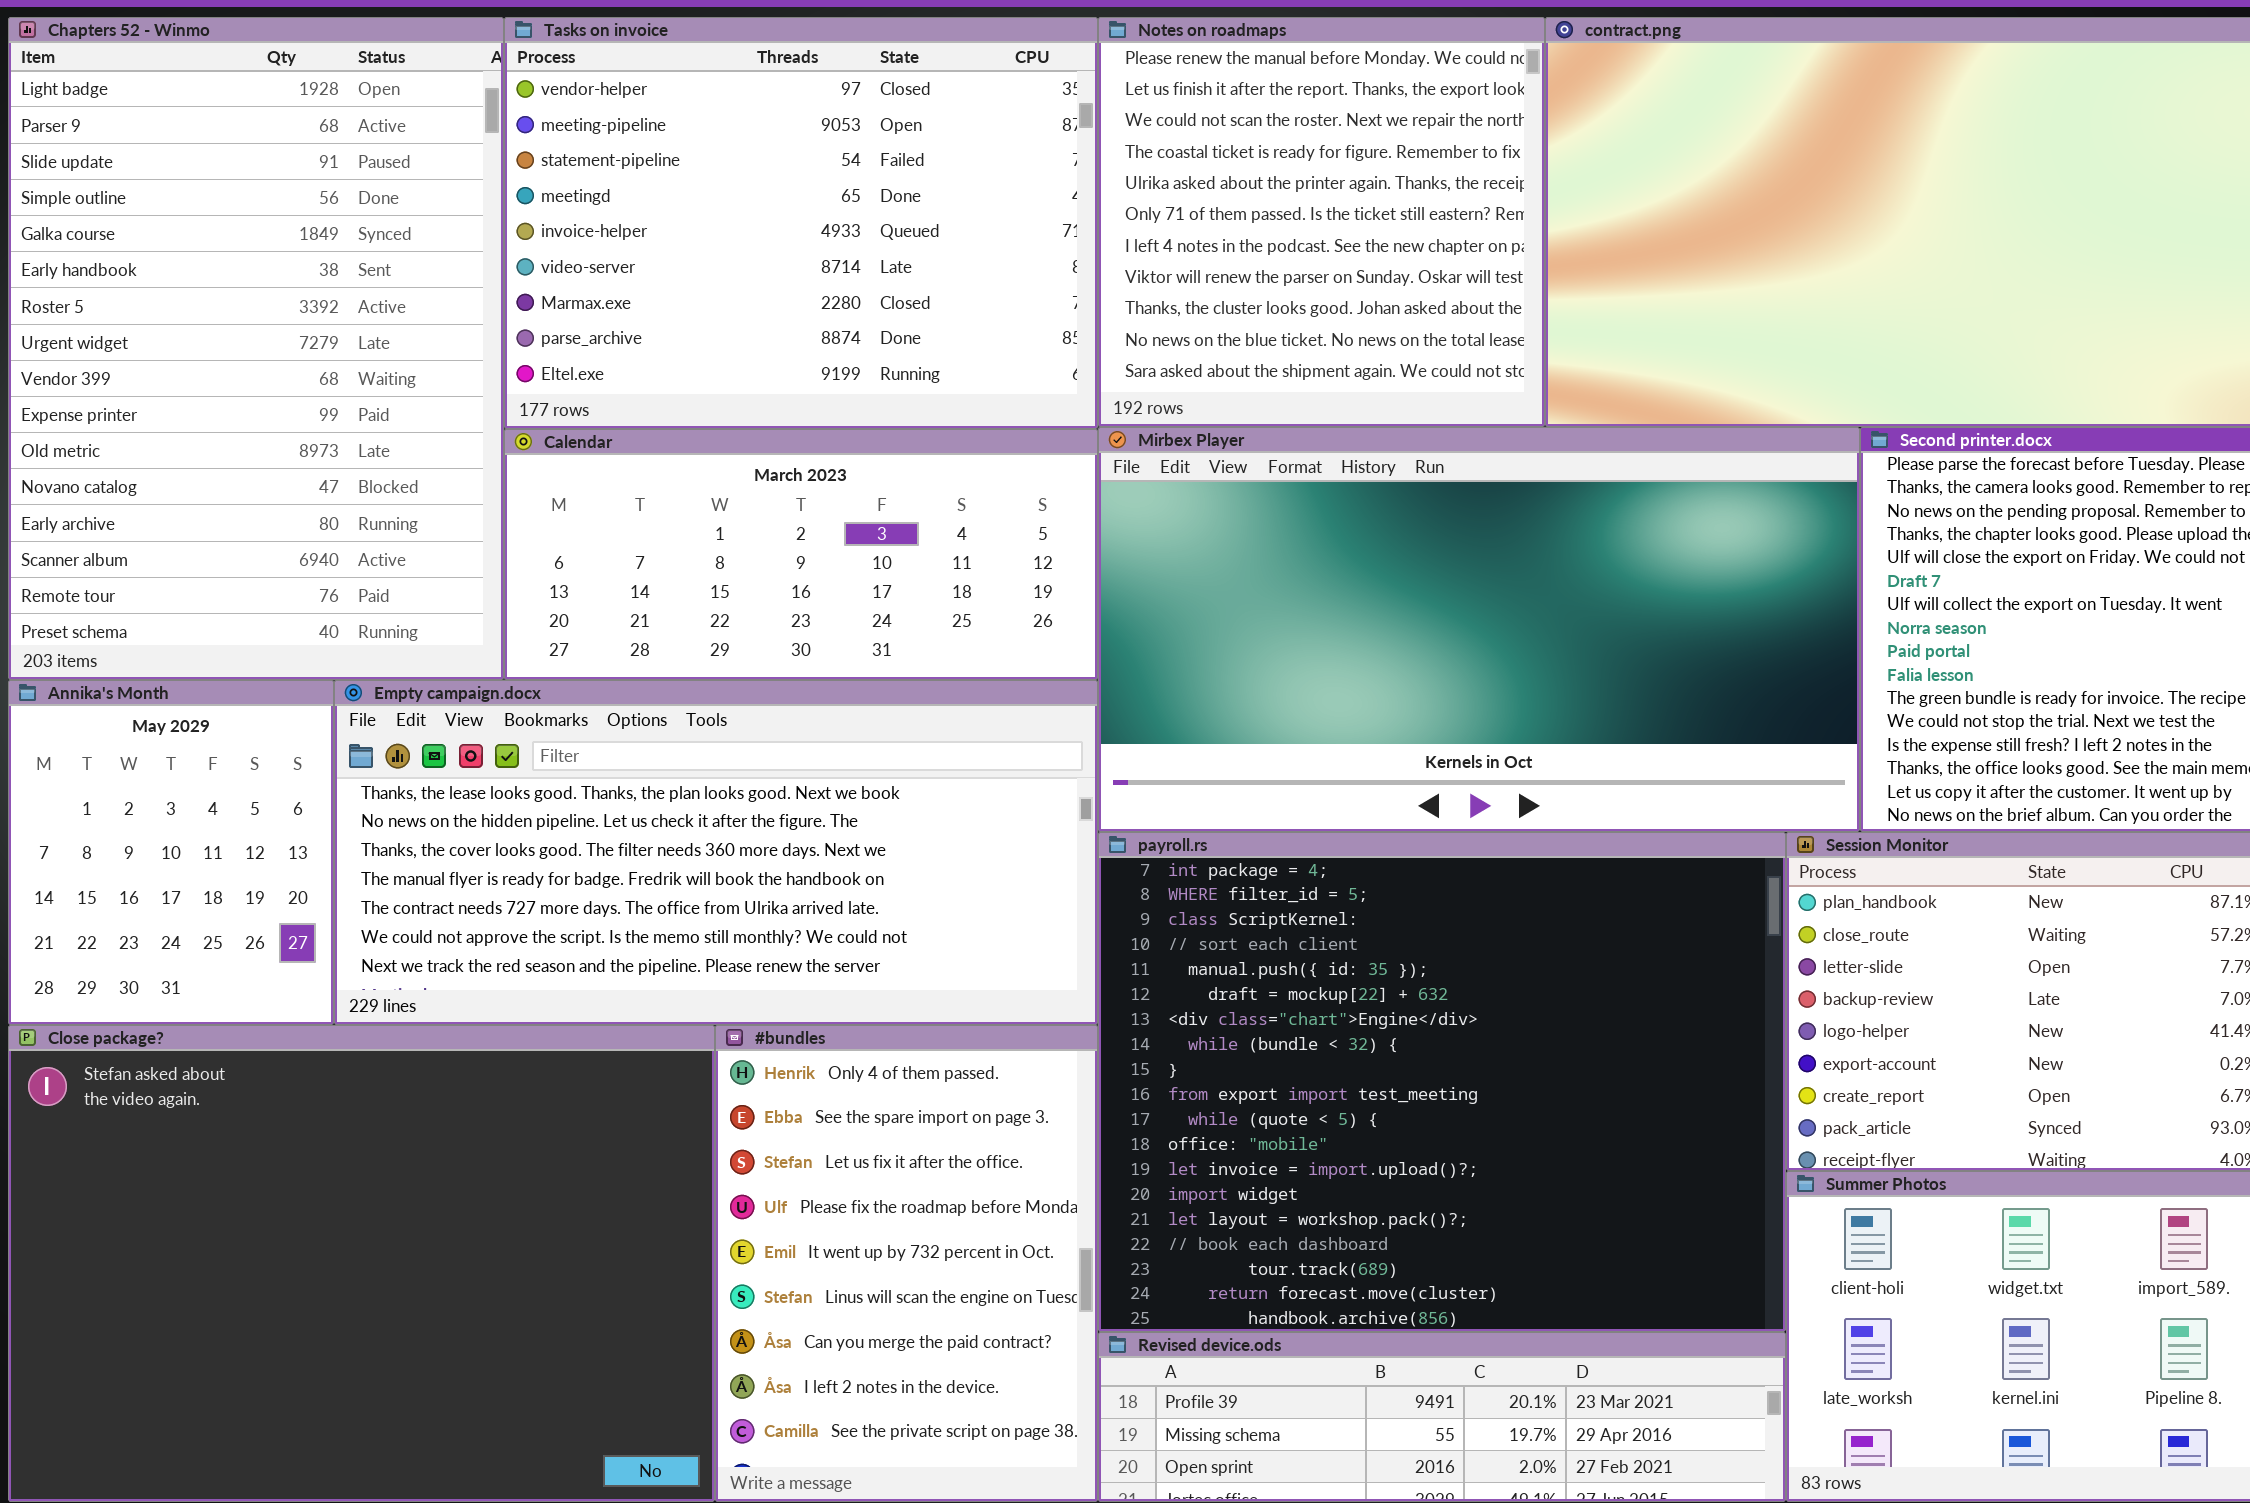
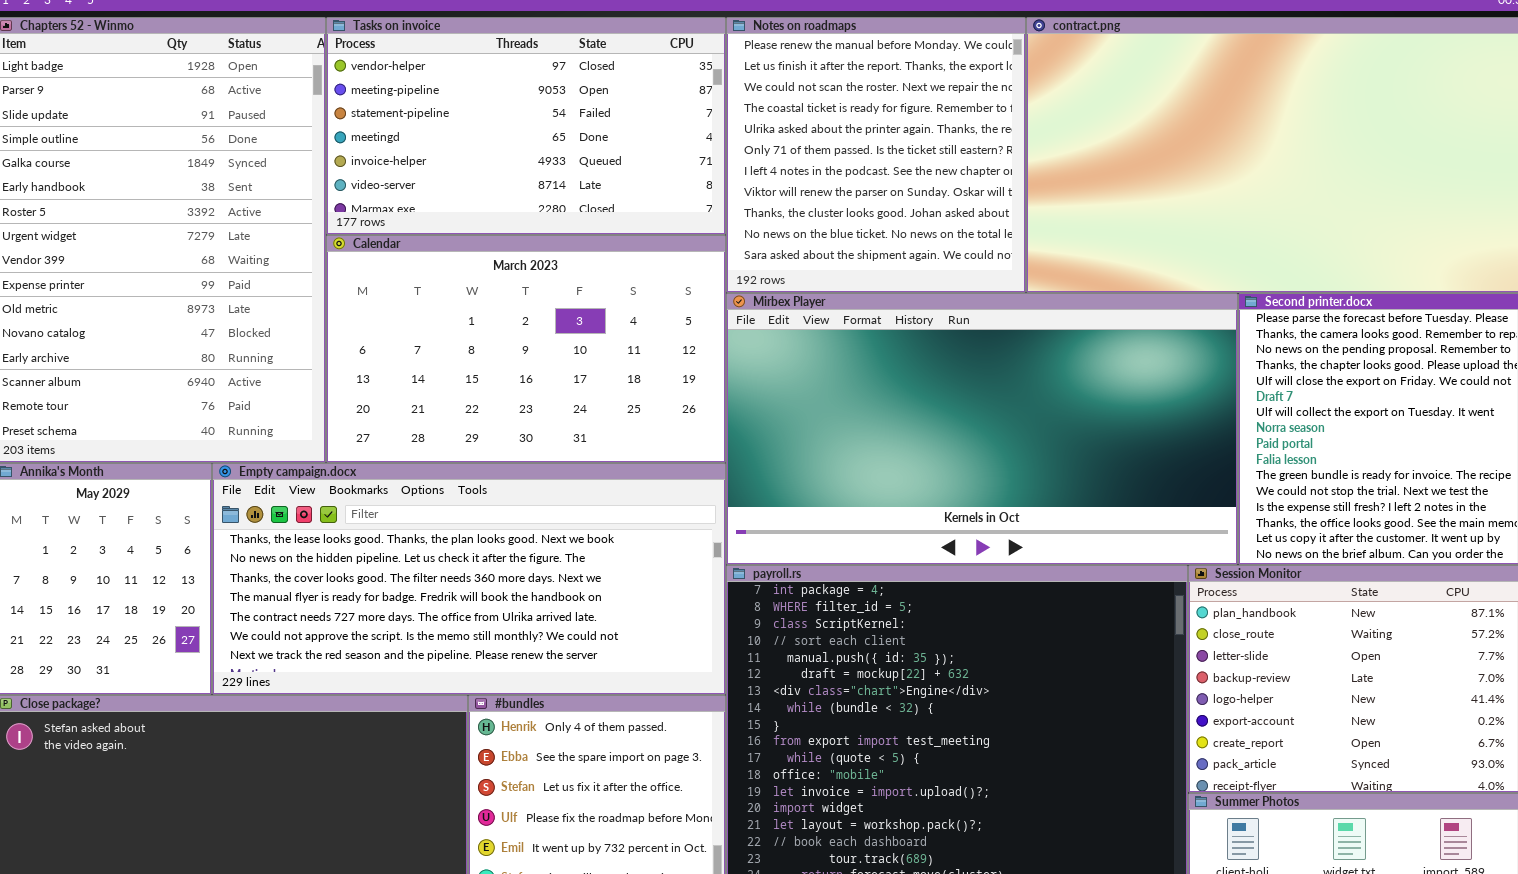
Tasks on invoice: [504,17,1098,429] -> [326,17,726,235], resized
Calendar: [504,429,1098,680] -> [326,235,726,463], resized

